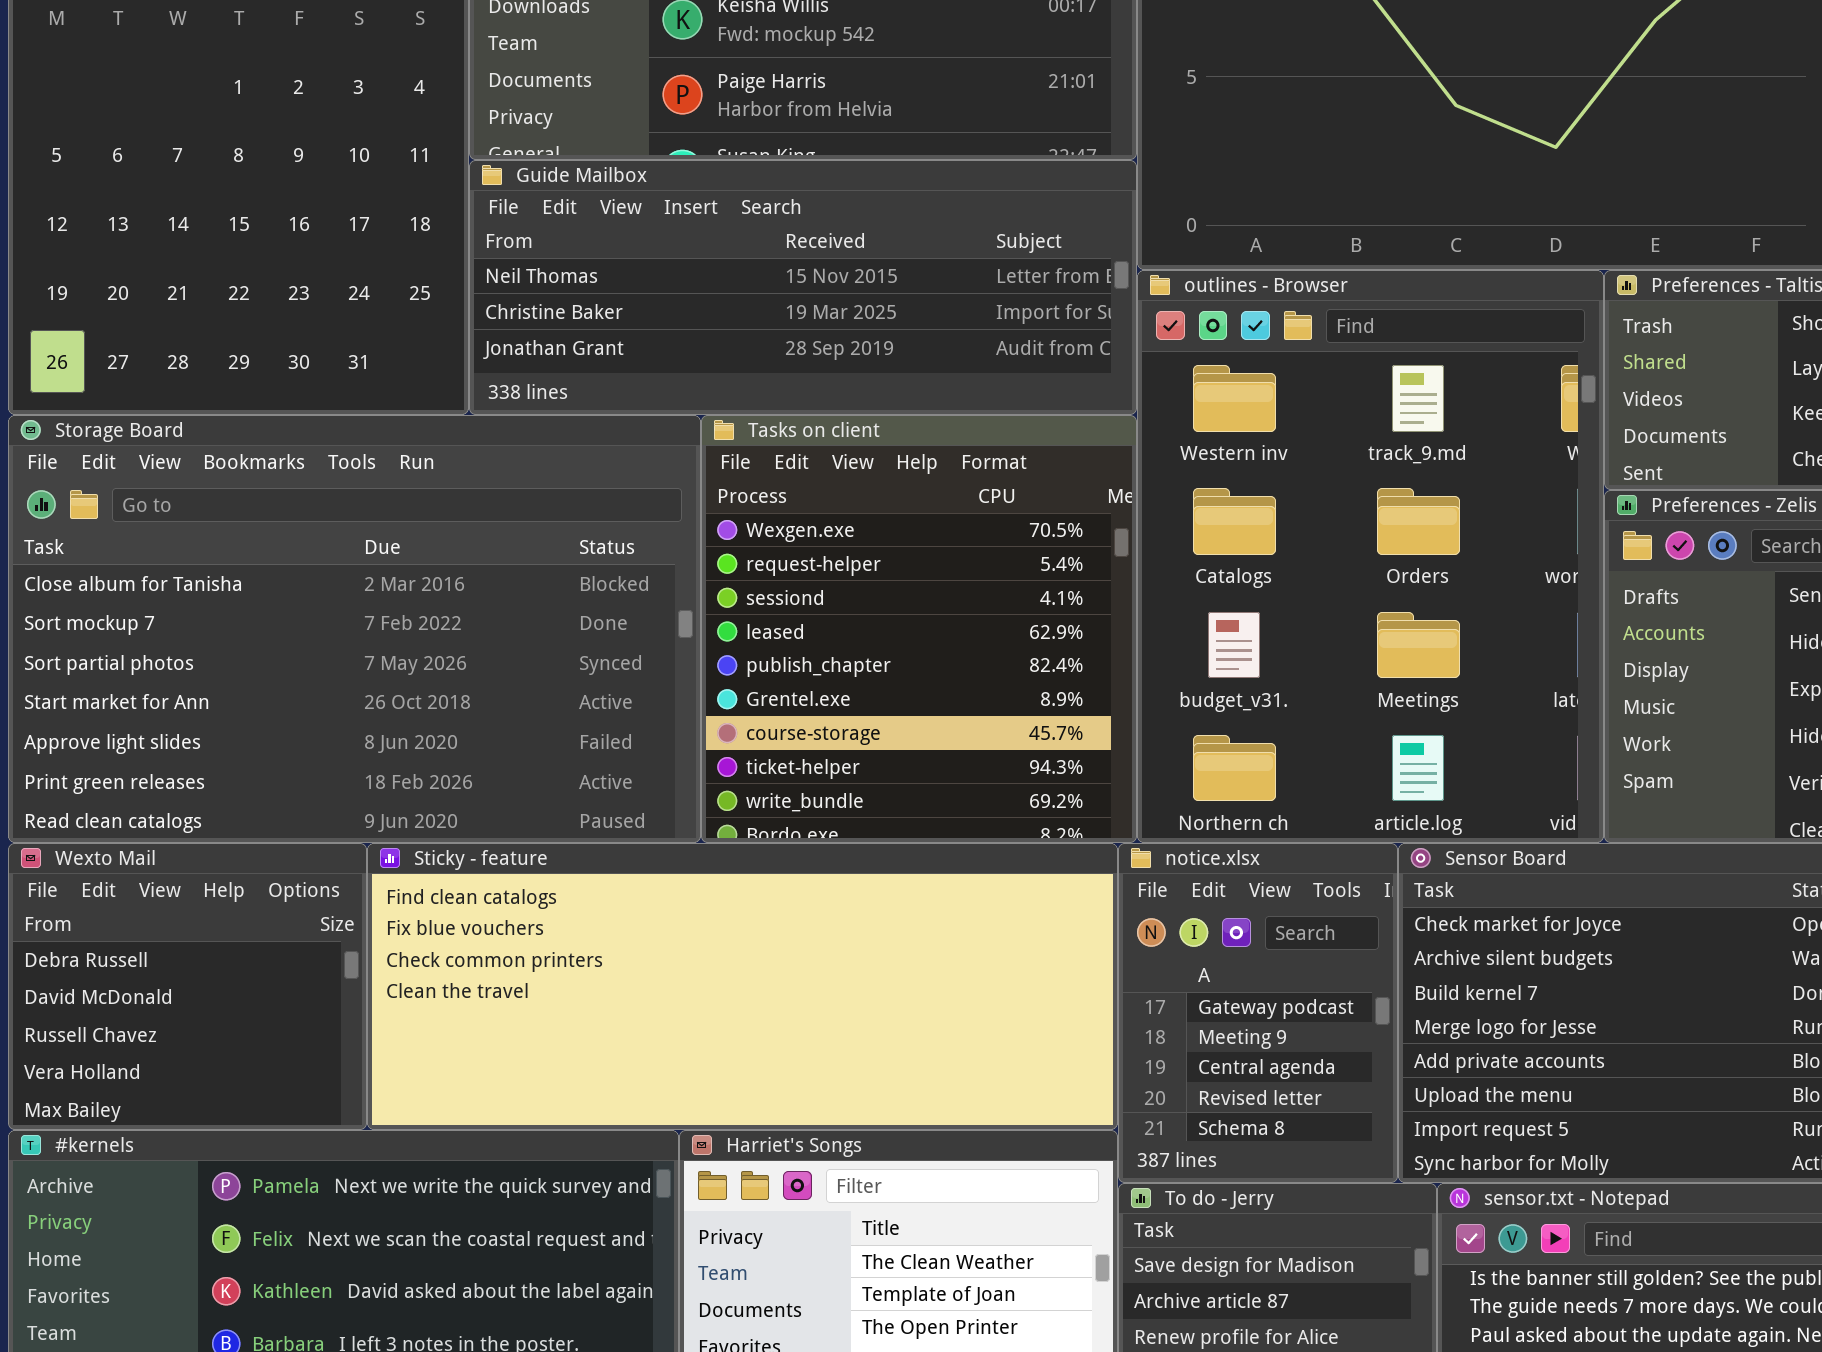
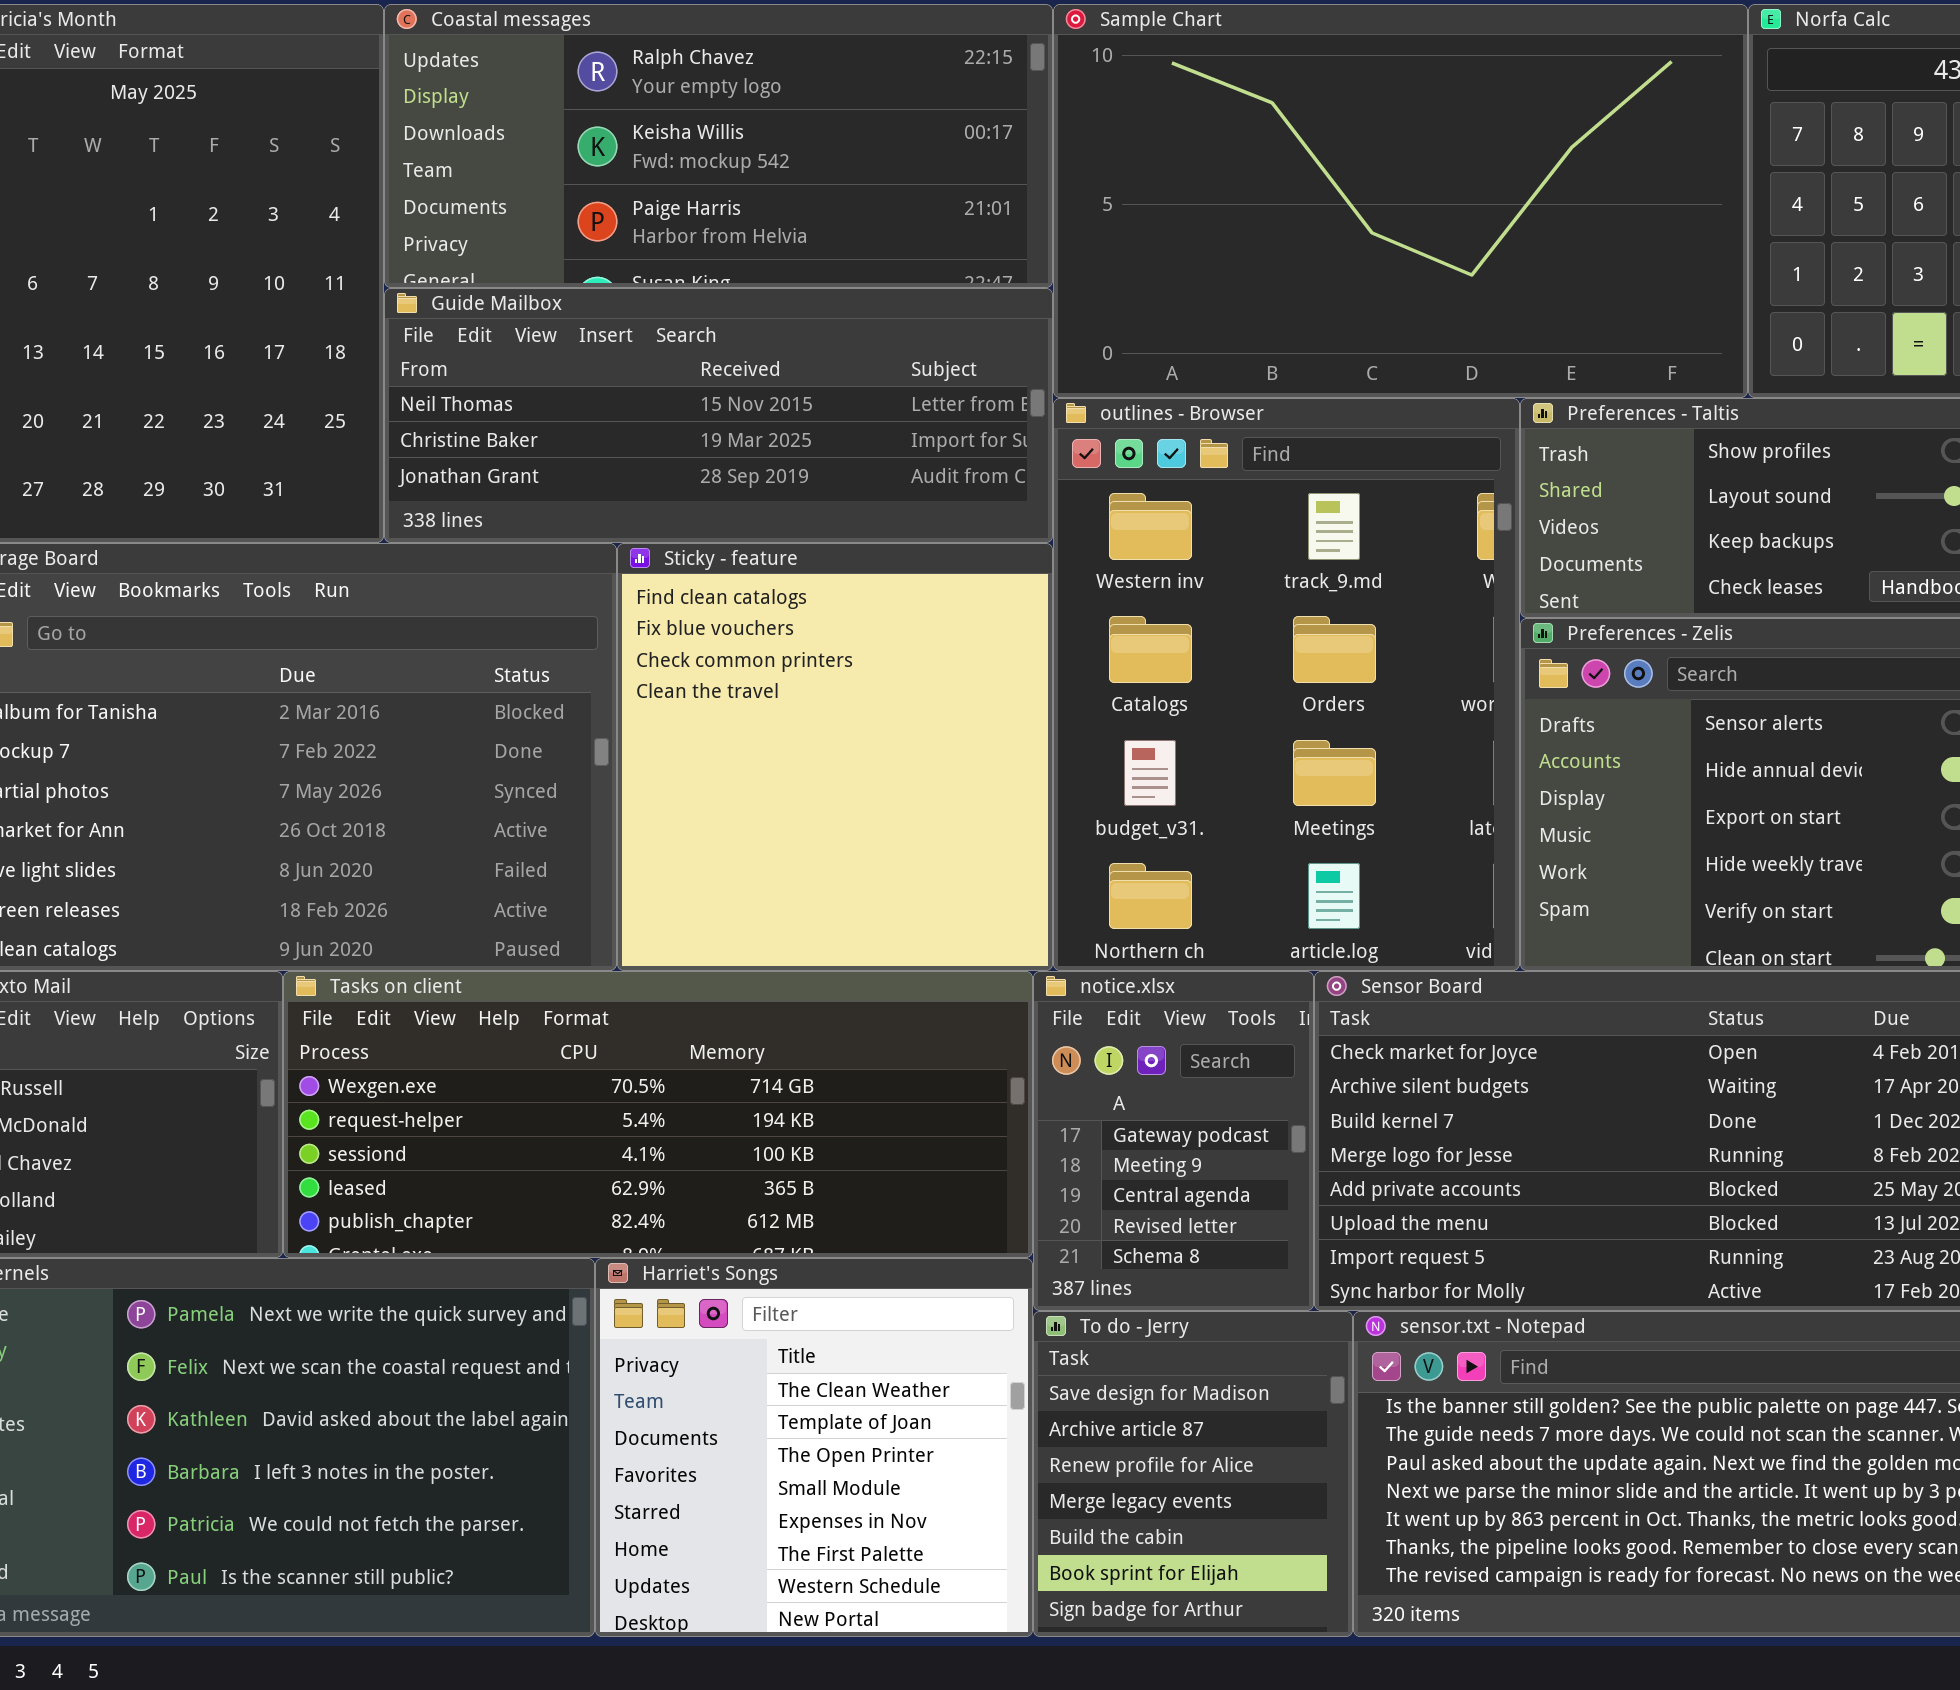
Tasks on client: [701,415,1137,843] -> [283,971,1033,1258], moved, resized
Sticky - feature: [367,843,1118,1130] -> [617,543,1053,971], moved, resized

